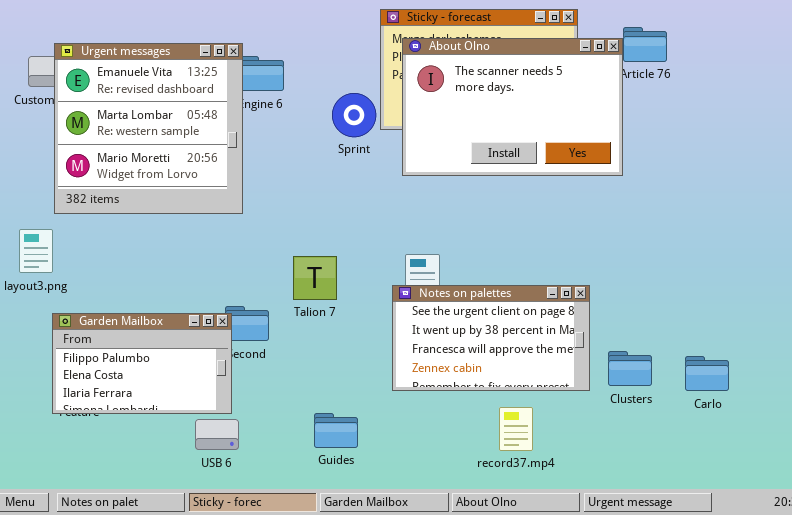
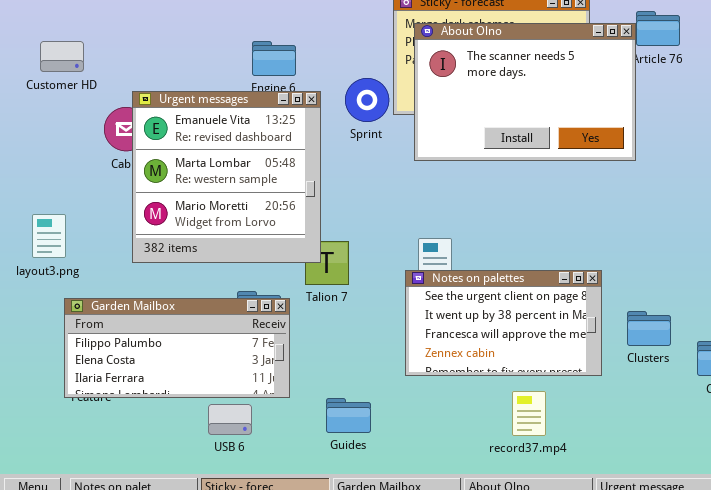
Urgent messages: [54,43,243,214] -> [132,91,321,263], moved
Garden Mailbox: [52,313,232,414] -> [64,298,290,398], resized
Clusters: [608,351,652,386] -> [627,311,671,346], moved

